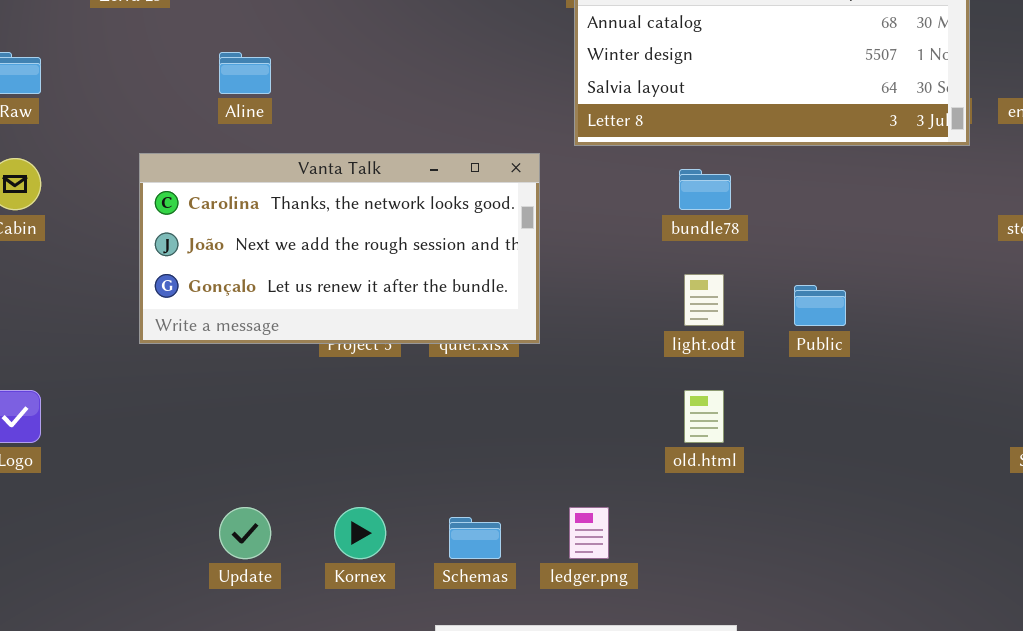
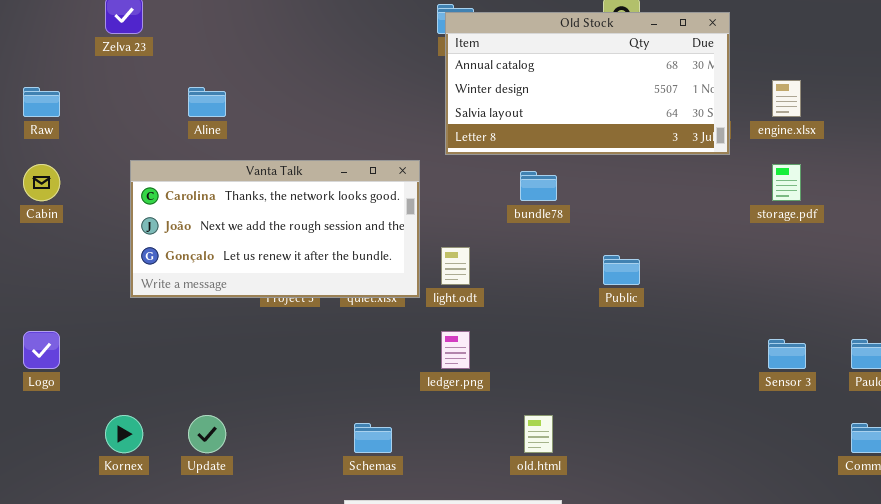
light.odt: [684,274,724,326] -> [441,247,470,285], moved
old.html: [684,390,724,443] -> [524,415,553,453], moved
Kornex: [334,507,386,559] -> [105,415,143,453], moved
ledger.png: [569,507,609,559] -> [441,331,470,369], moved

